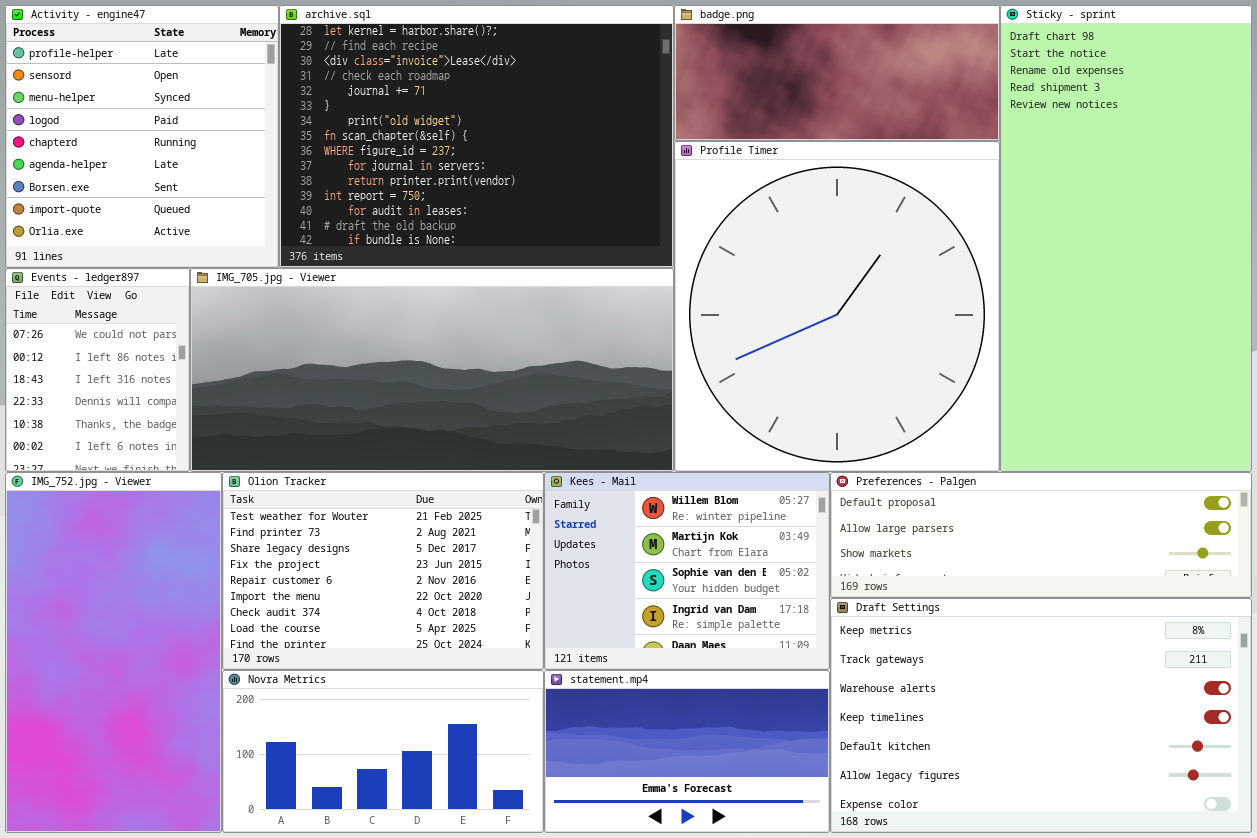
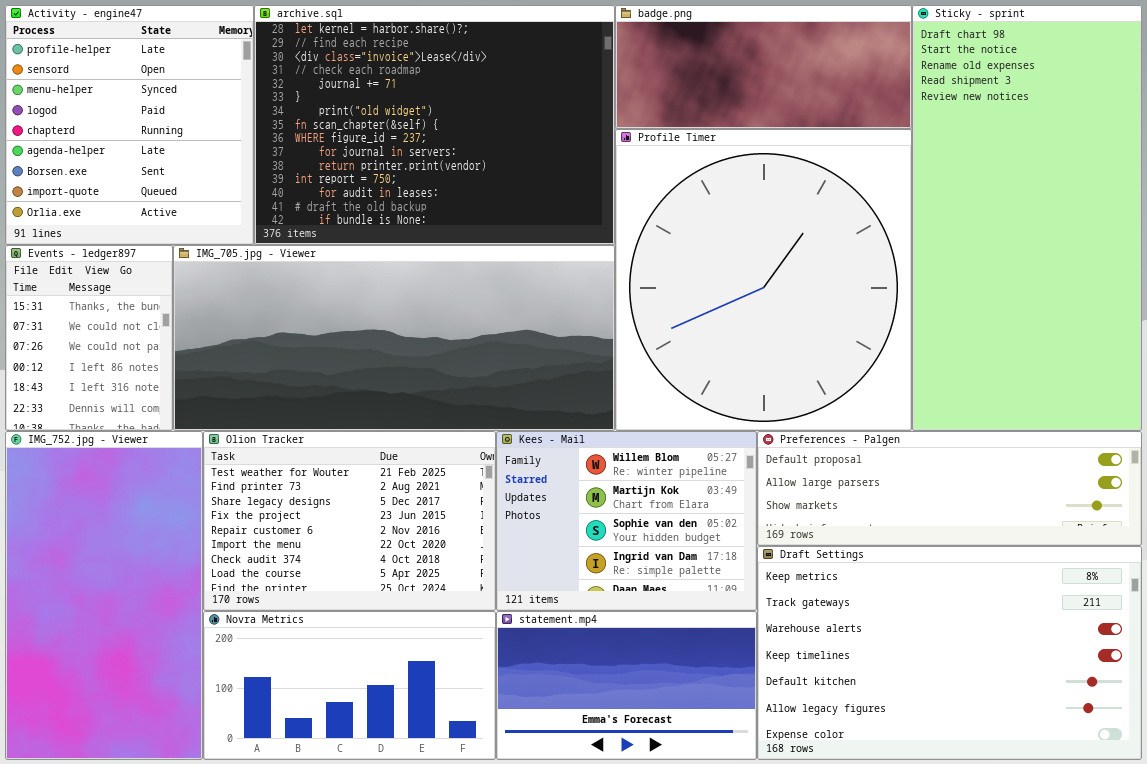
Events - ledger897: [5,268,190,472] -> [5,245,173,431], scrolled up 2 rows

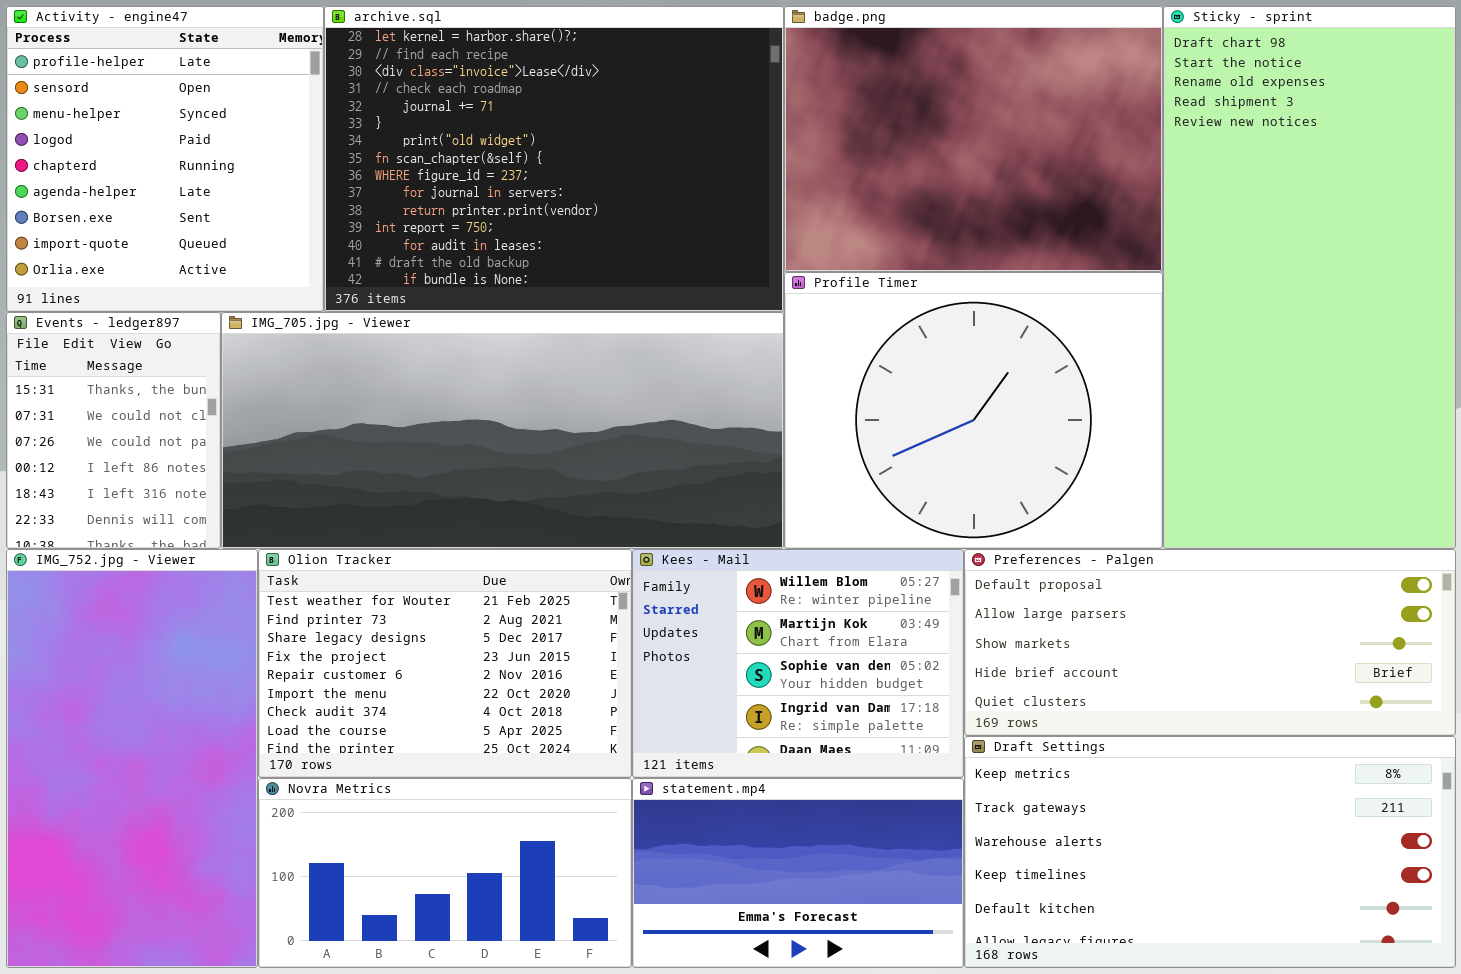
badge.png: [615,5,912,129] -> [784,6,1163,272], resized
Profile Timer: [615,129,912,431] -> [784,272,1163,549], resized
Preferences - Palgen: [757,431,1142,546] -> [964,549,1456,736], resized
Draft Settings: [757,546,1142,760] -> [964,736,1456,968], resized

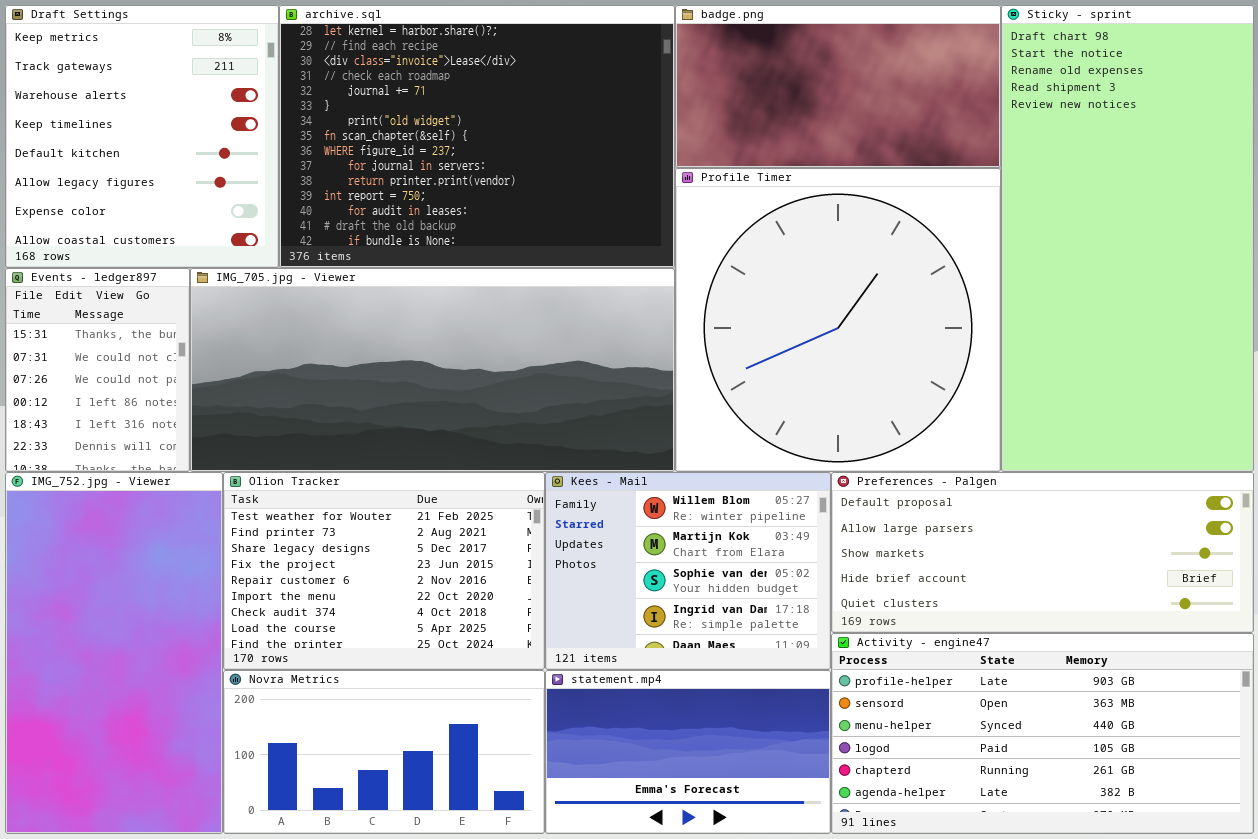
Activity - engine47: [6,6,324,312] -> [831,633,1254,834], moved, resized
badge.png: [784,6,1163,272] -> [675,5,1001,168], resized
Profile Timer: [784,272,1163,549] -> [675,168,1001,472], resized
Draft Settings: [964,736,1456,968] -> [5,5,279,268], moved, resized

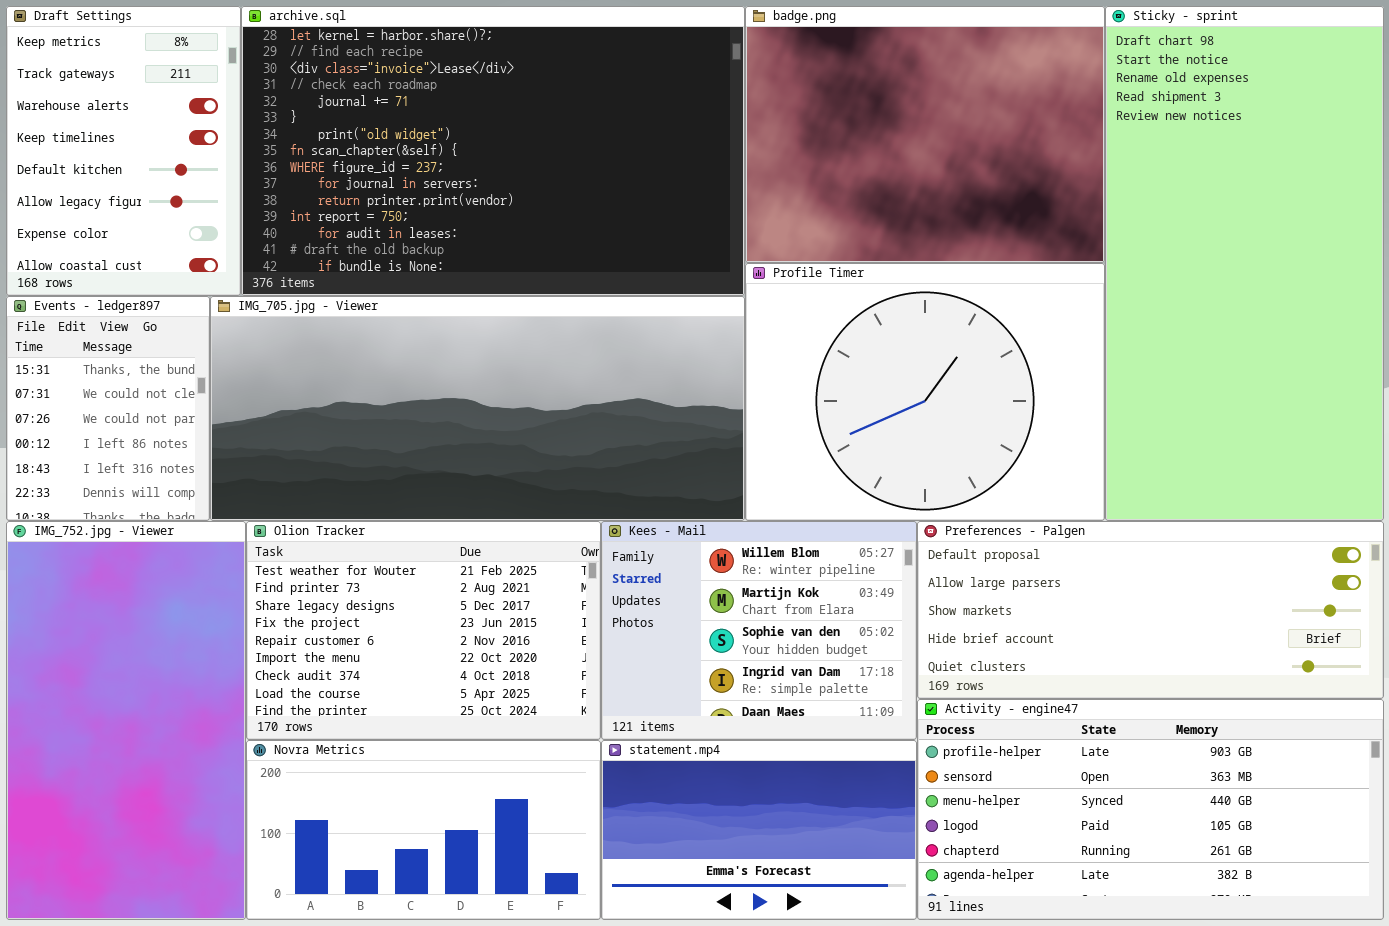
Draft Settings: [5,5,279,268] -> [6,6,241,296], resized
archive.sql: [279,5,675,268] -> [241,6,745,296], resized
badge.png: [675,5,1001,168] -> [745,6,1105,263], resized
Profile Timer: [675,168,1001,472] -> [745,263,1105,521], resized

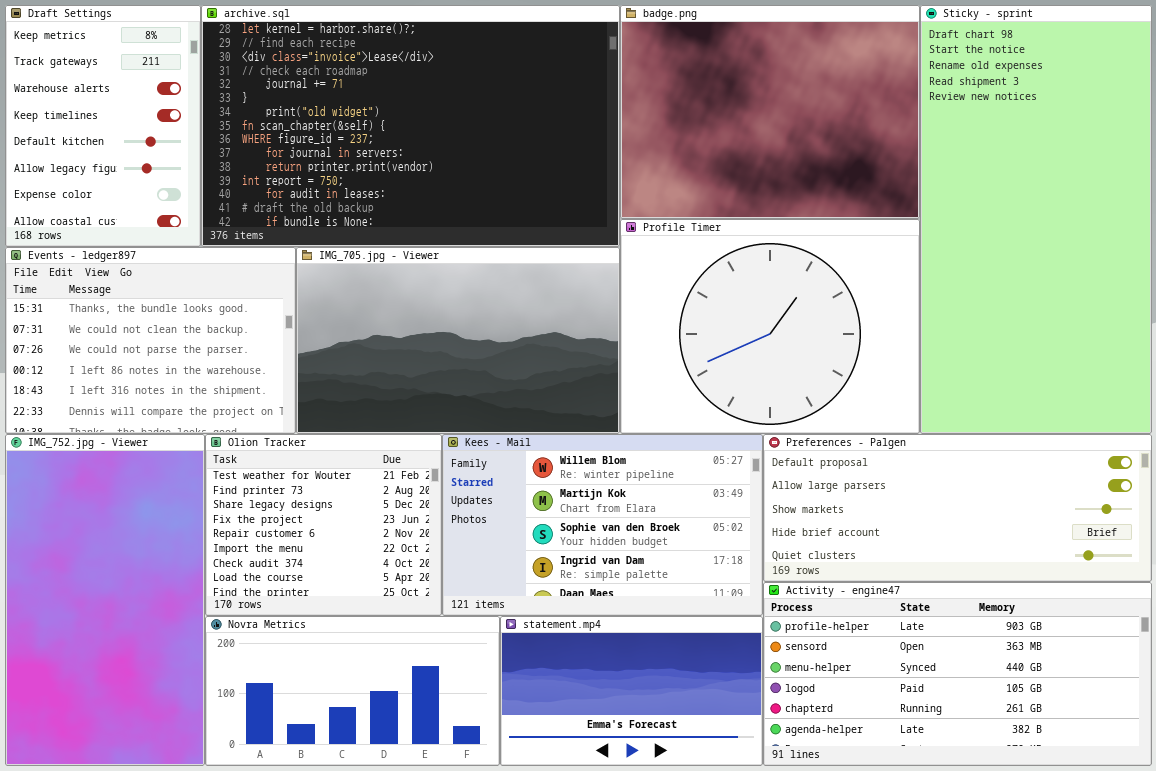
Events - ledger897: [6,296,210,521] -> [5,247,296,434], resized
IMG_705.jpg - Viewer: [210,296,745,521] -> [296,247,620,434], resized
Olion Tracker: [246,521,601,740] -> [205,434,442,616], resized
Kees - Mail: [601,521,917,740] -> [442,434,763,616], resized

